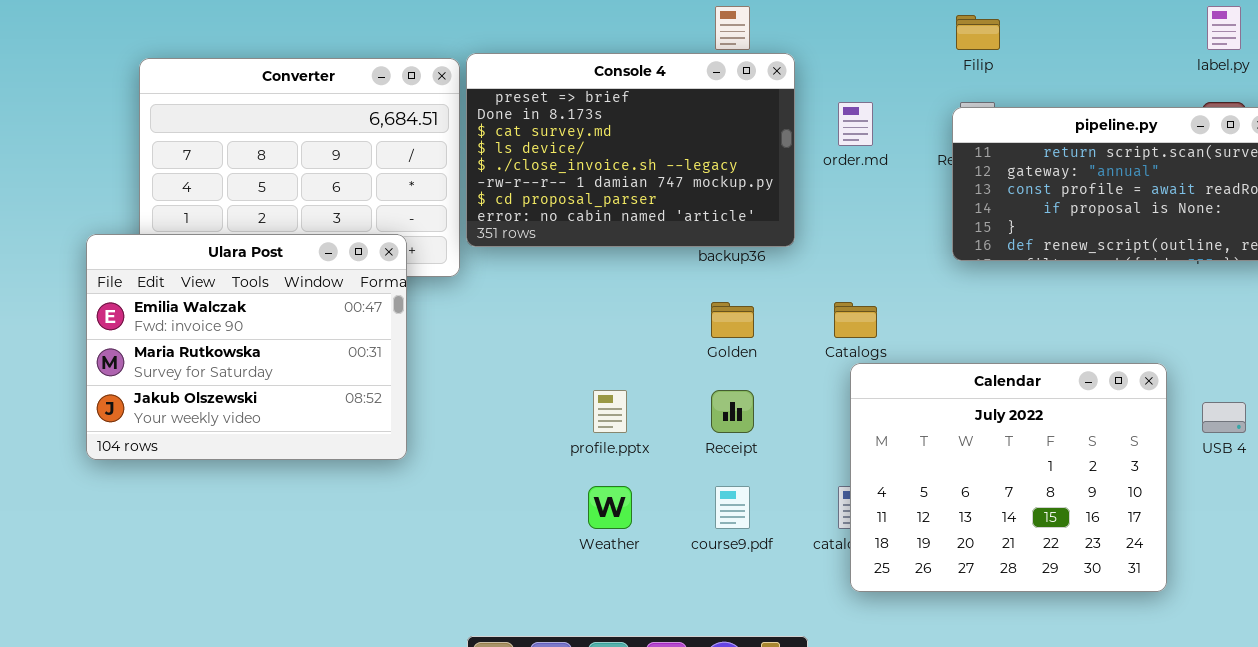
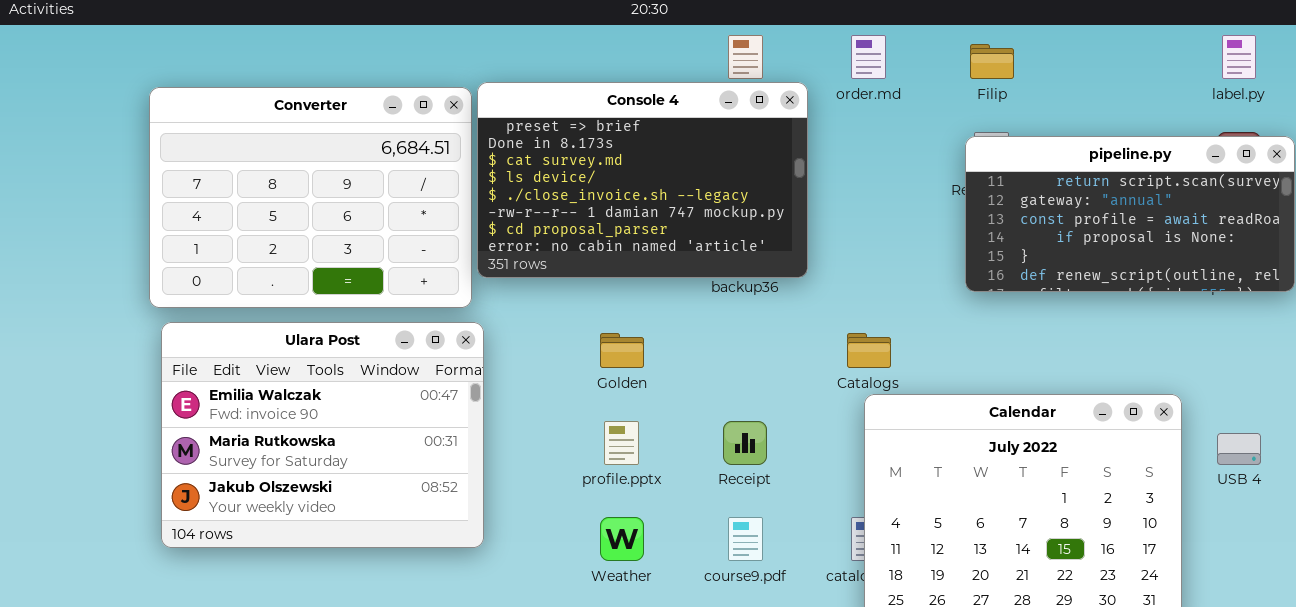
order.md: [838,102,873,146] -> [851,35,886,79], moved
Ulara Post: [86,234,407,460] -> [161,322,484,548], moved
Golden: [711,302,754,338] -> [600,333,644,368], moved

